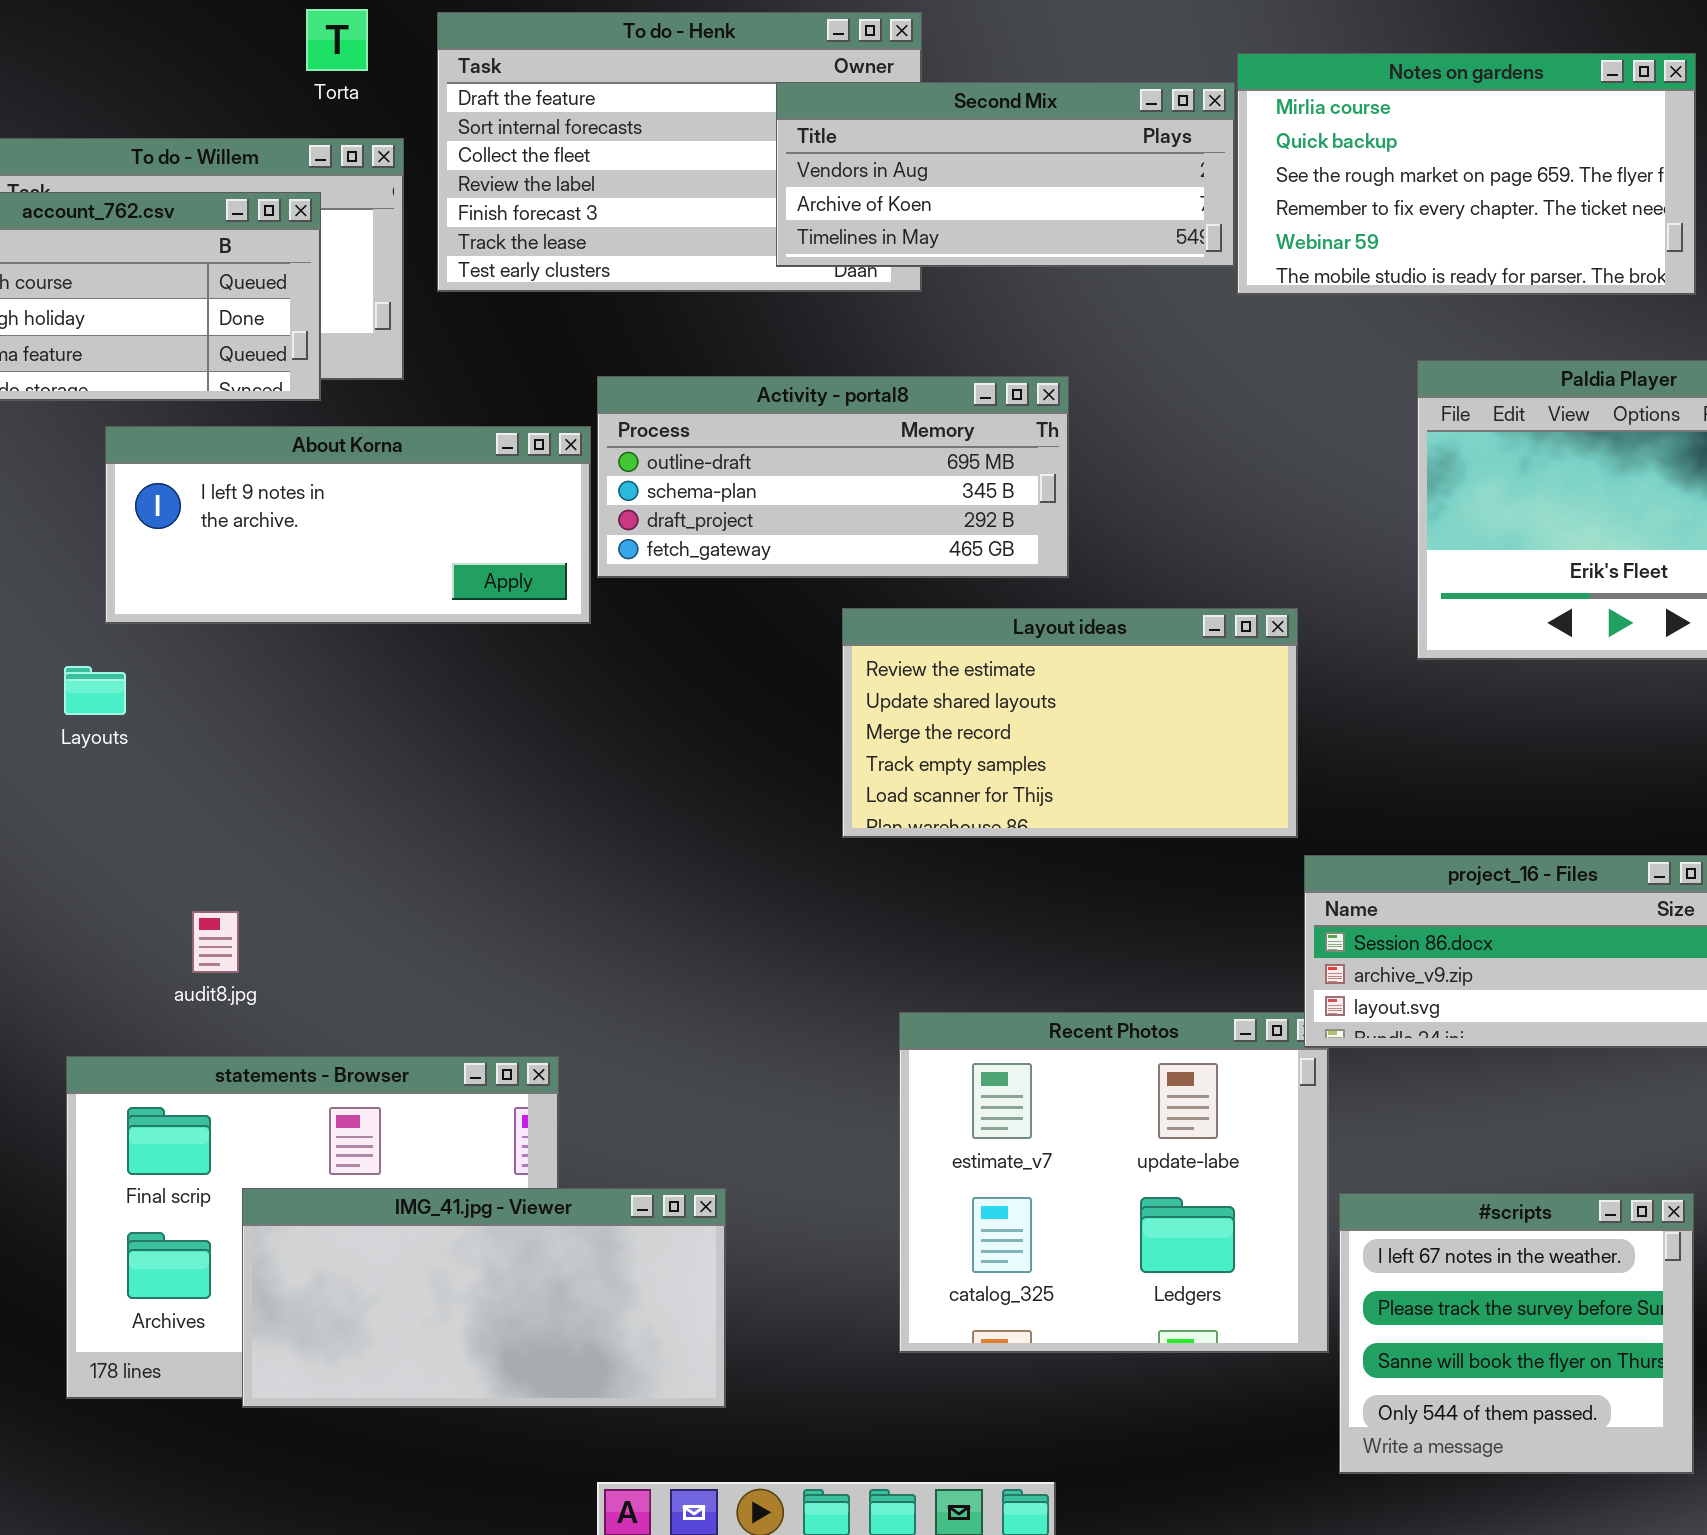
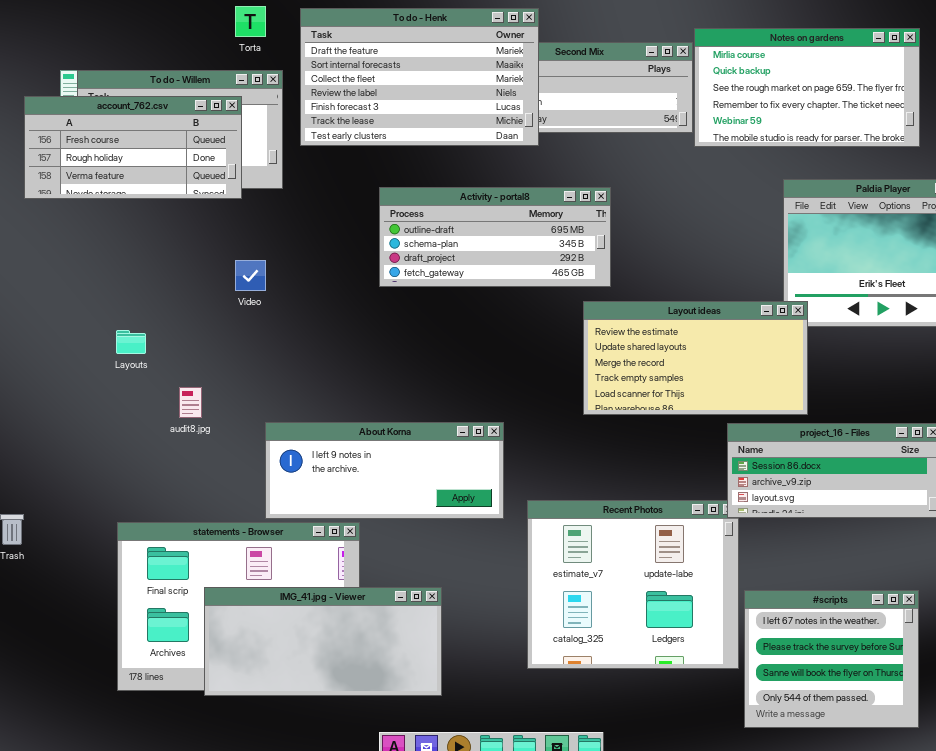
To do - Henk: [437,12,922,292] -> [300,8,539,146], raised
About Korna: [105,426,591,624] -> [265,422,504,519], moved
Layout ideas: [842,608,1298,838] -> [583,301,808,415], moved
audit8.jpg: [192,911,239,973] -> [179,387,202,418], moved

